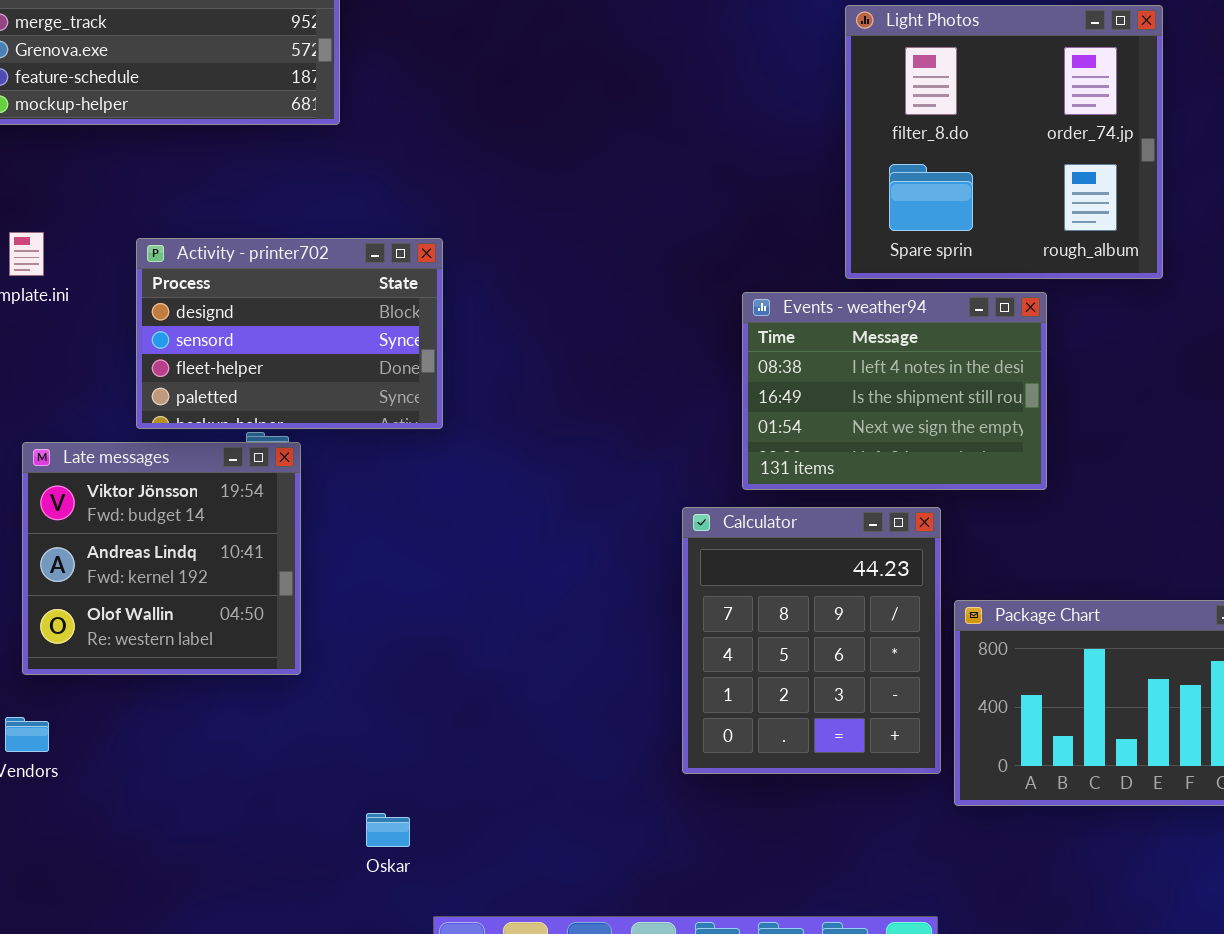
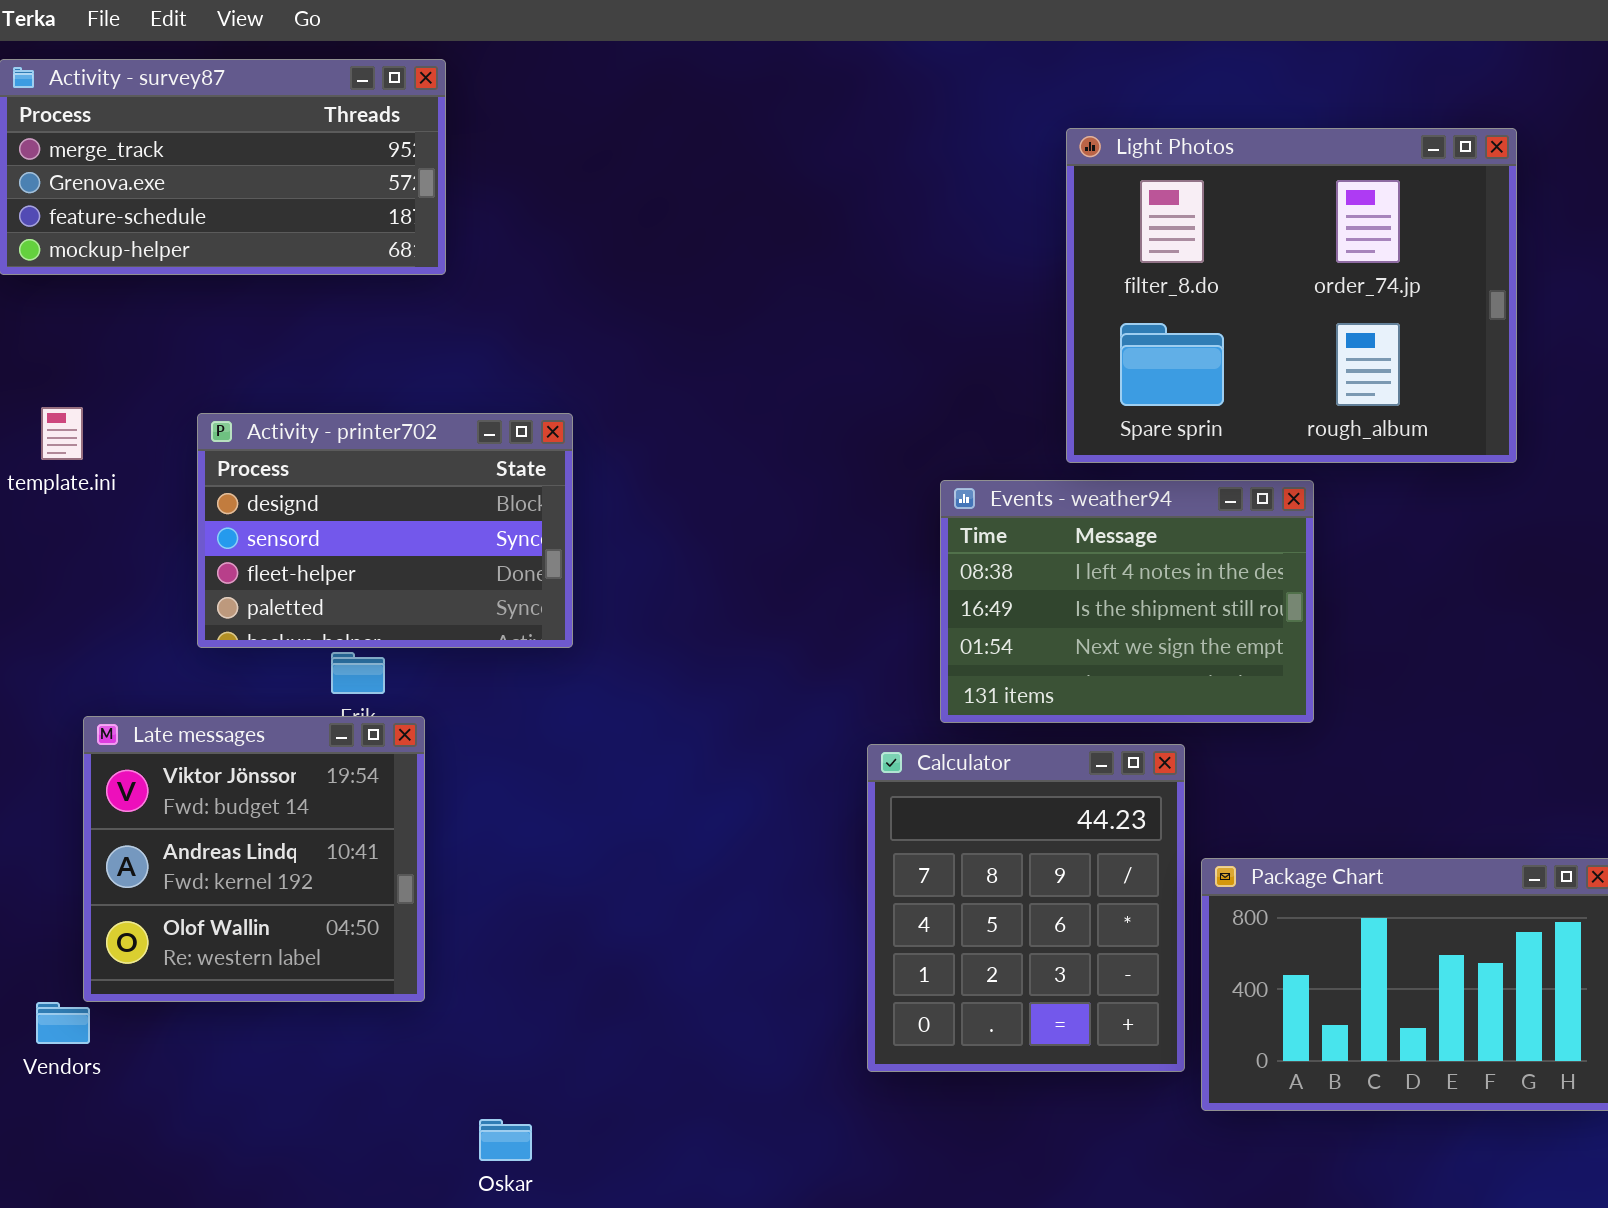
Light Photos: [845,5,1163,279] -> [1066,128,1517,463], resized
Late messages: [22,442,301,675] -> [83,716,425,1002], moved

